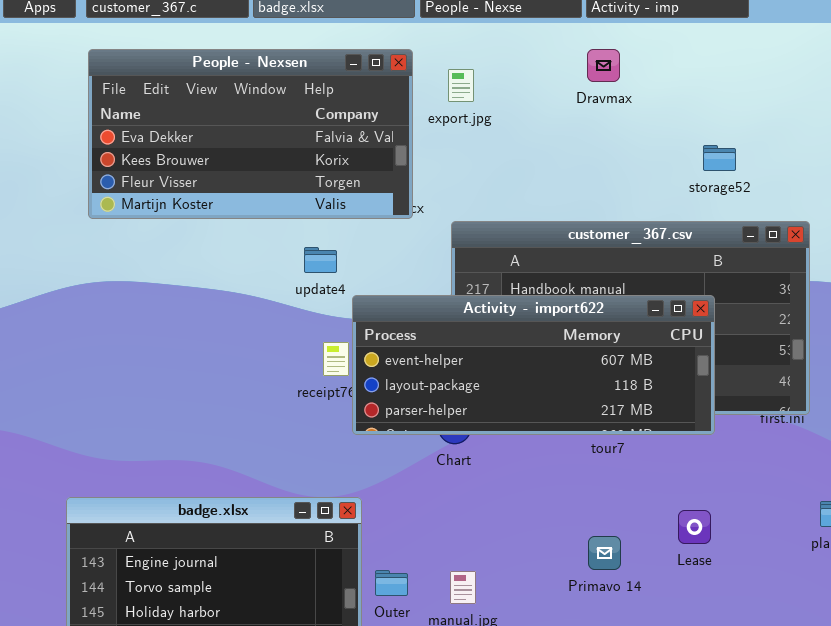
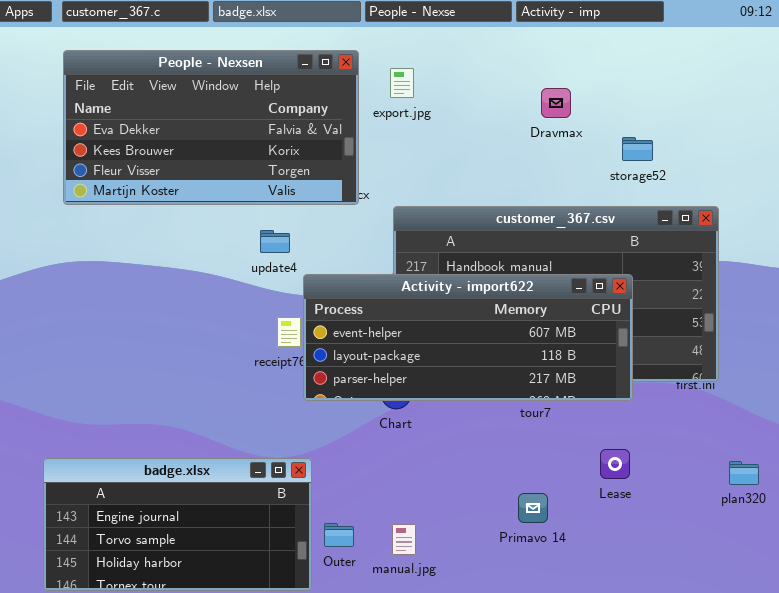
Dravmax: [587,49,620,82] -> [541,88,571,118], moved
Lease: [678,510,711,544] -> [600,449,630,479], moved

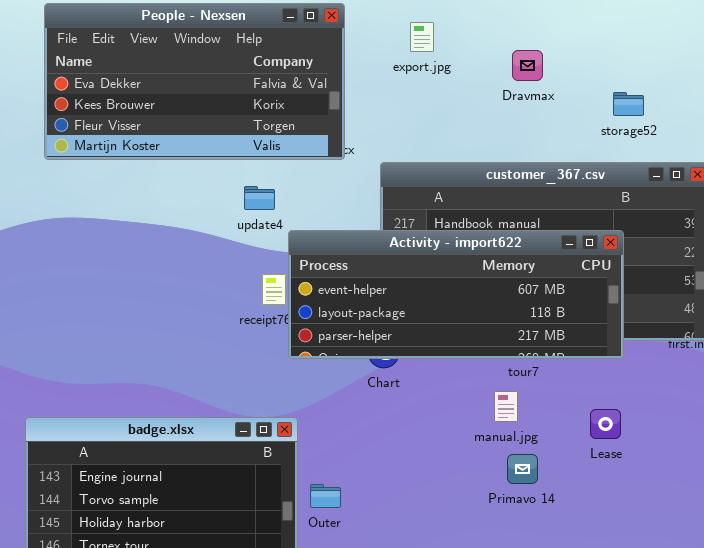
export.jpg: [390,68,414,98] -> [410,22,434,52], moved
Dravmax: [541,88,571,118] -> [512,50,543,81], moved
manual.jpg: [392,524,416,555] -> [494,391,518,422], moved

